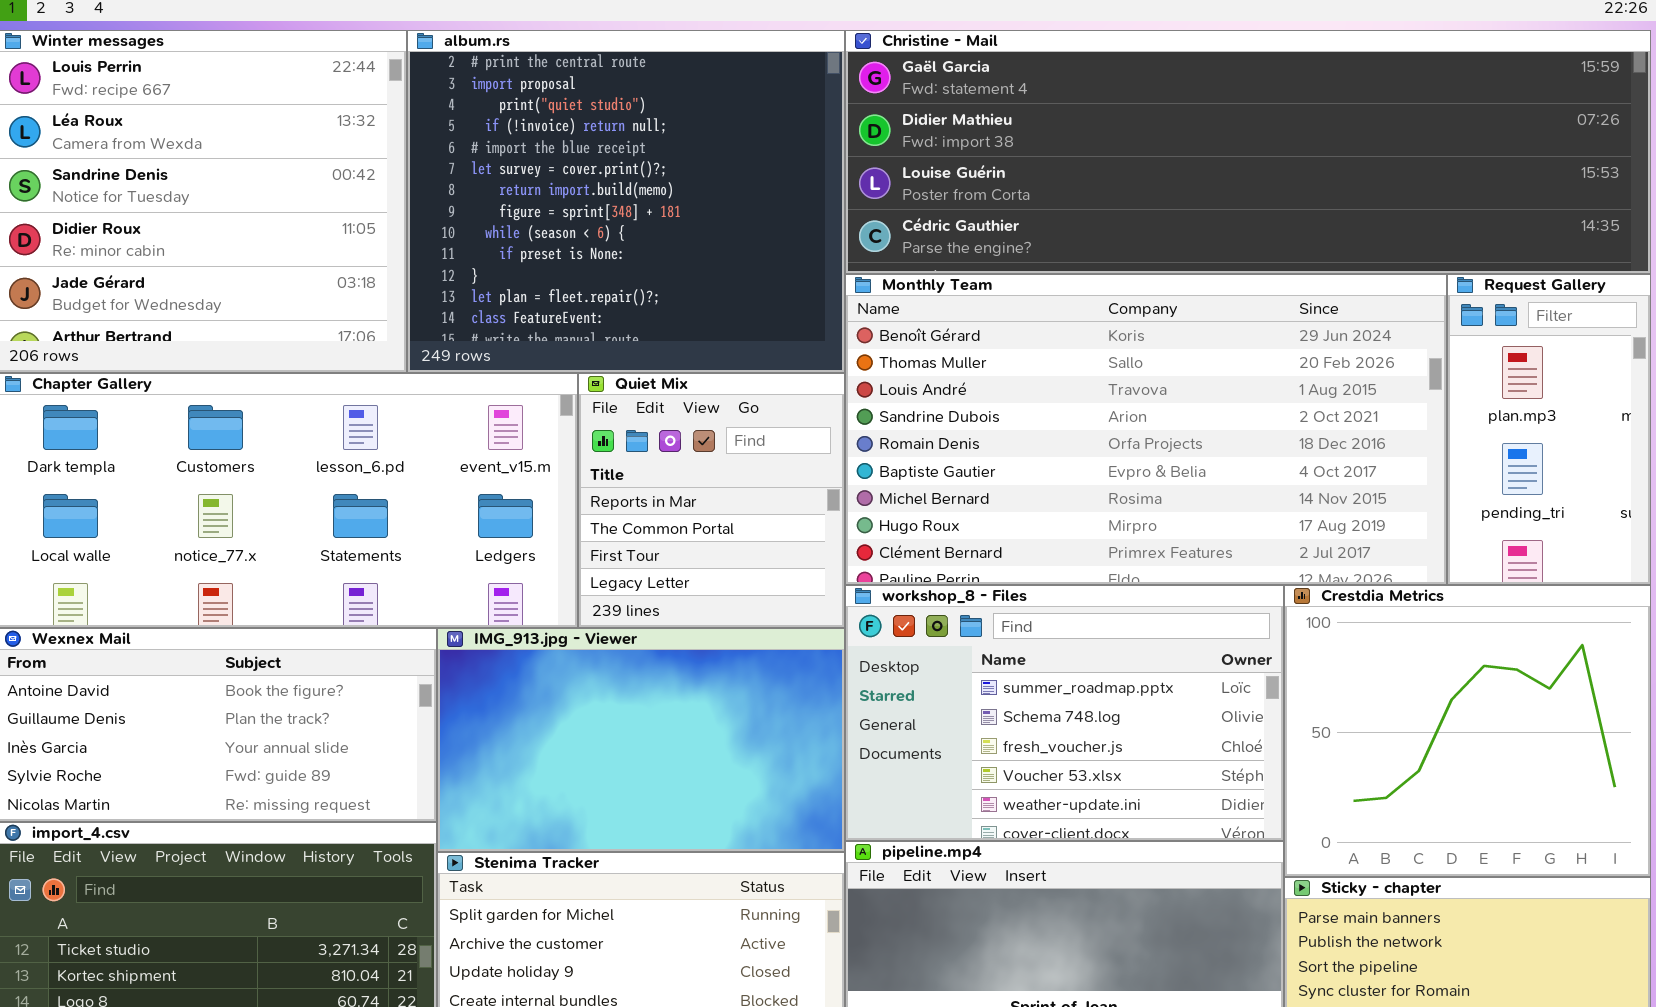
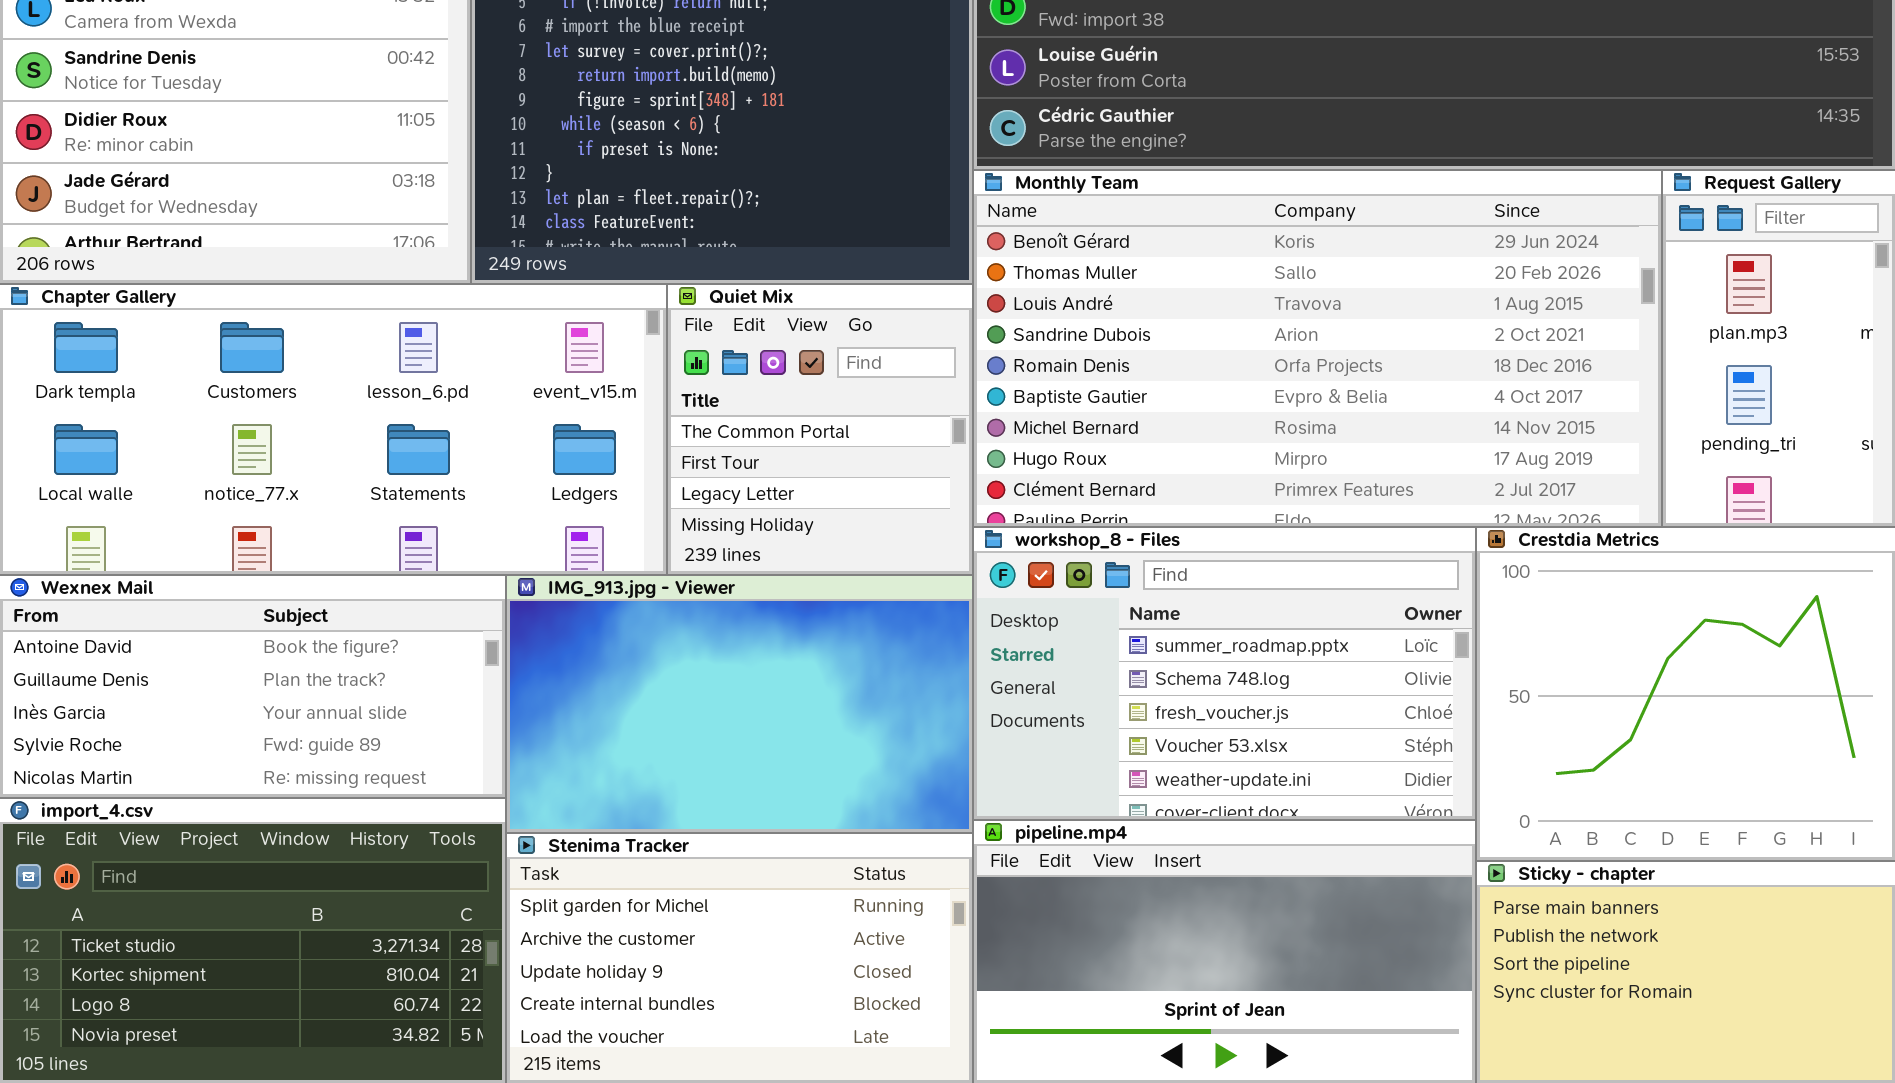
Quiet Mix: [578,373,845,628] -> [667,284,973,575], scrolled down 1 row

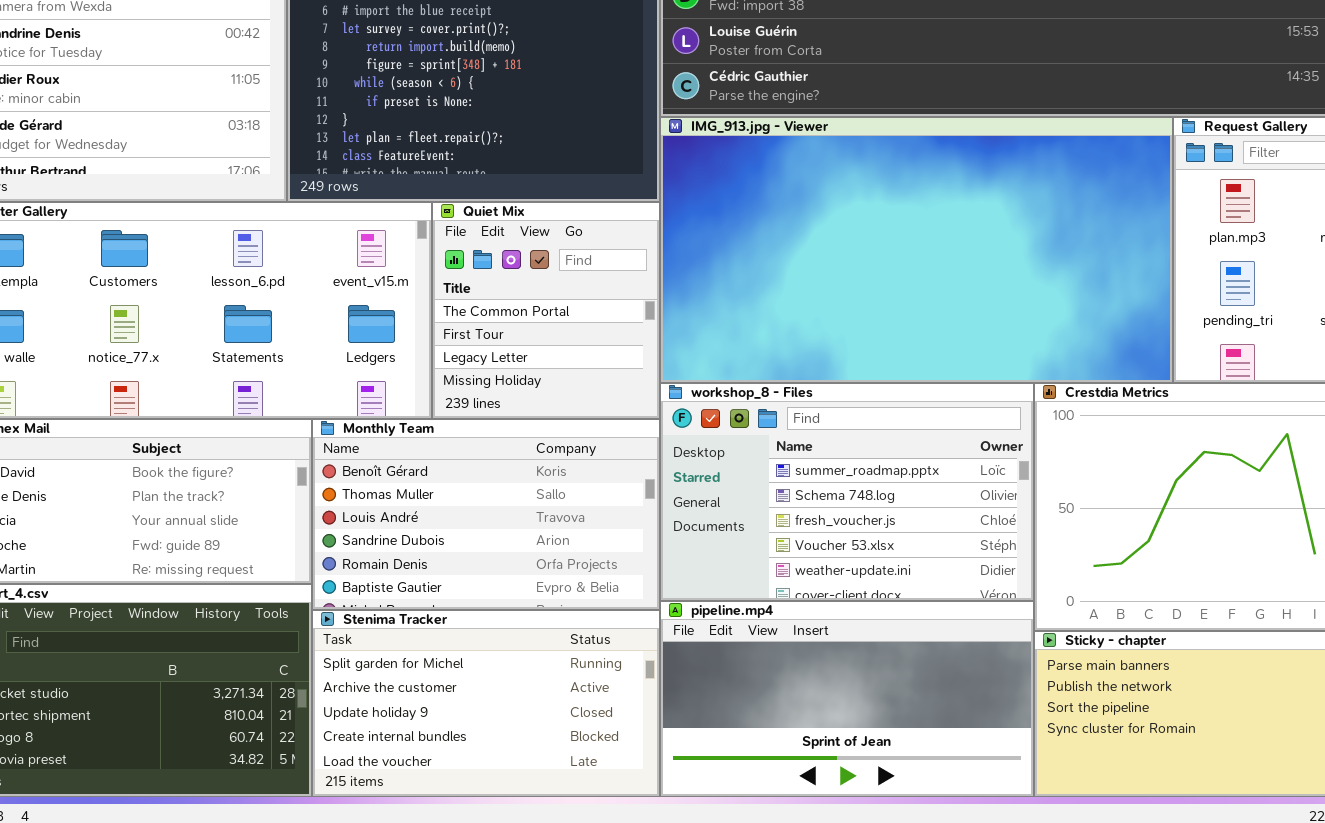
Monthly Team: [973,170,1662,527] -> [312,419,660,610], moved, resized
IMG_913.jpg - Viewer: [506,575,973,833] -> [660,117,1173,383], moved, resized

